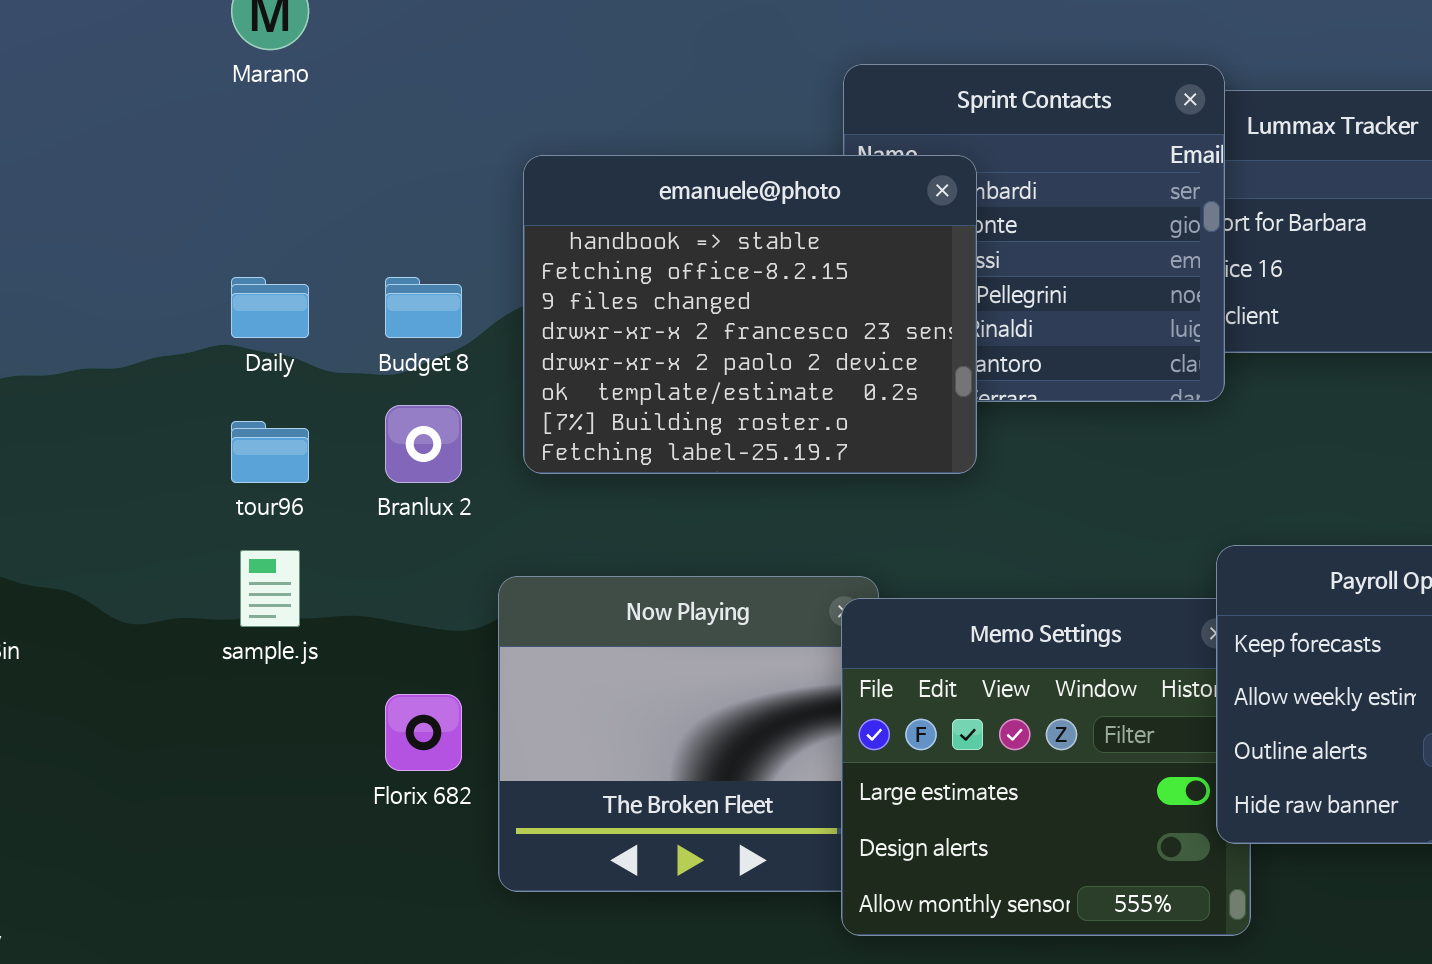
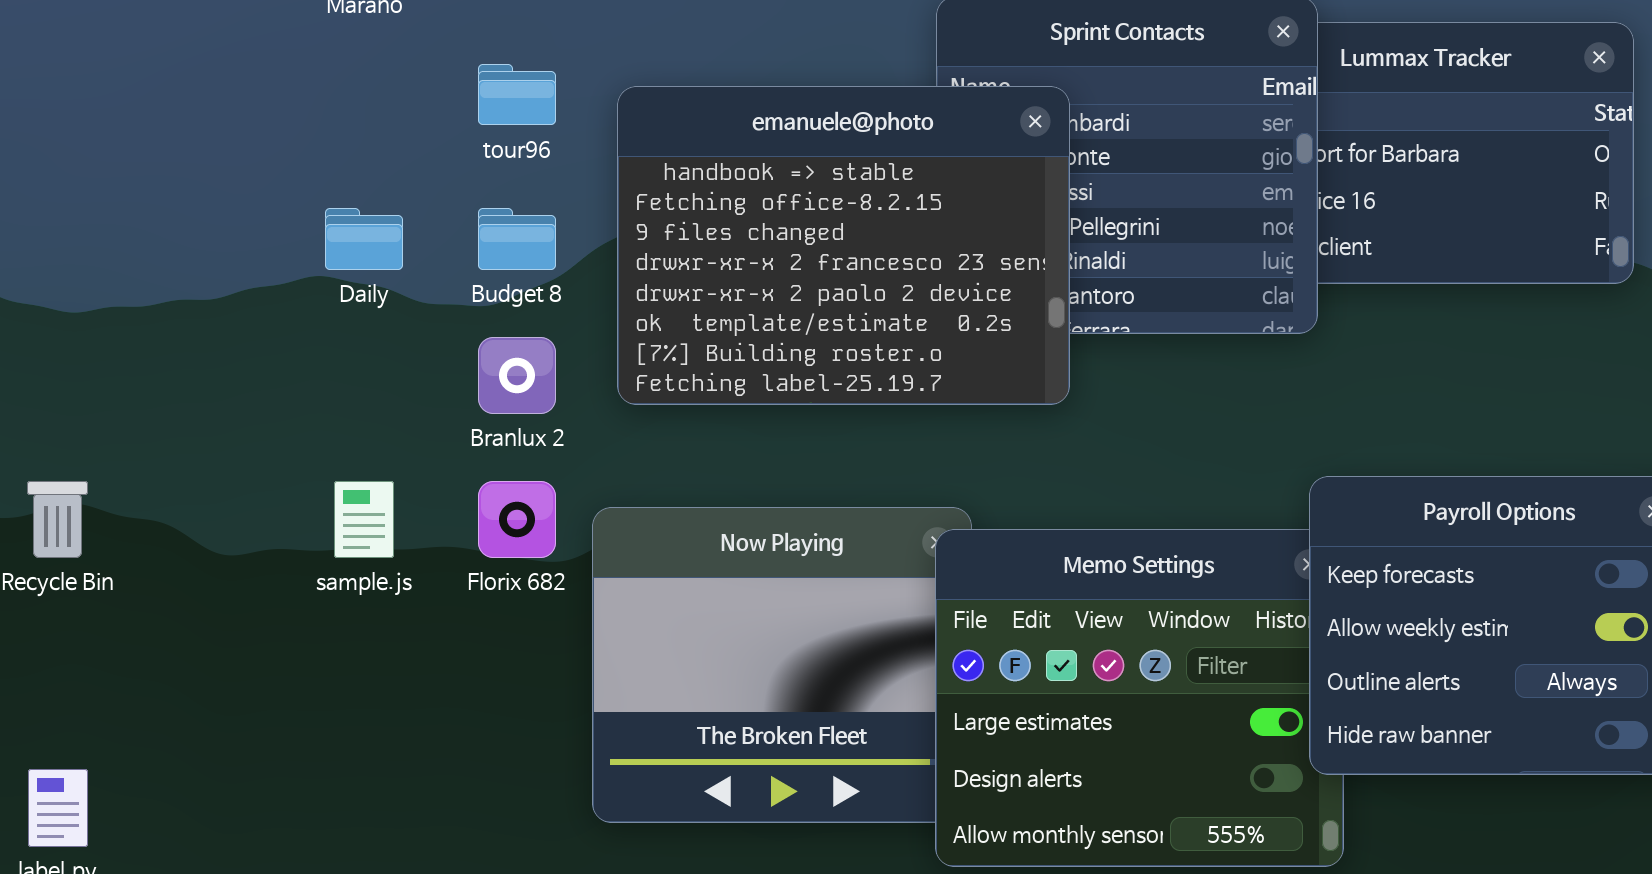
tour96: [231,421,309,483] -> [478,64,556,125], moved
Florix 682: [385,694,462,771] -> [478,481,556,558], moved

